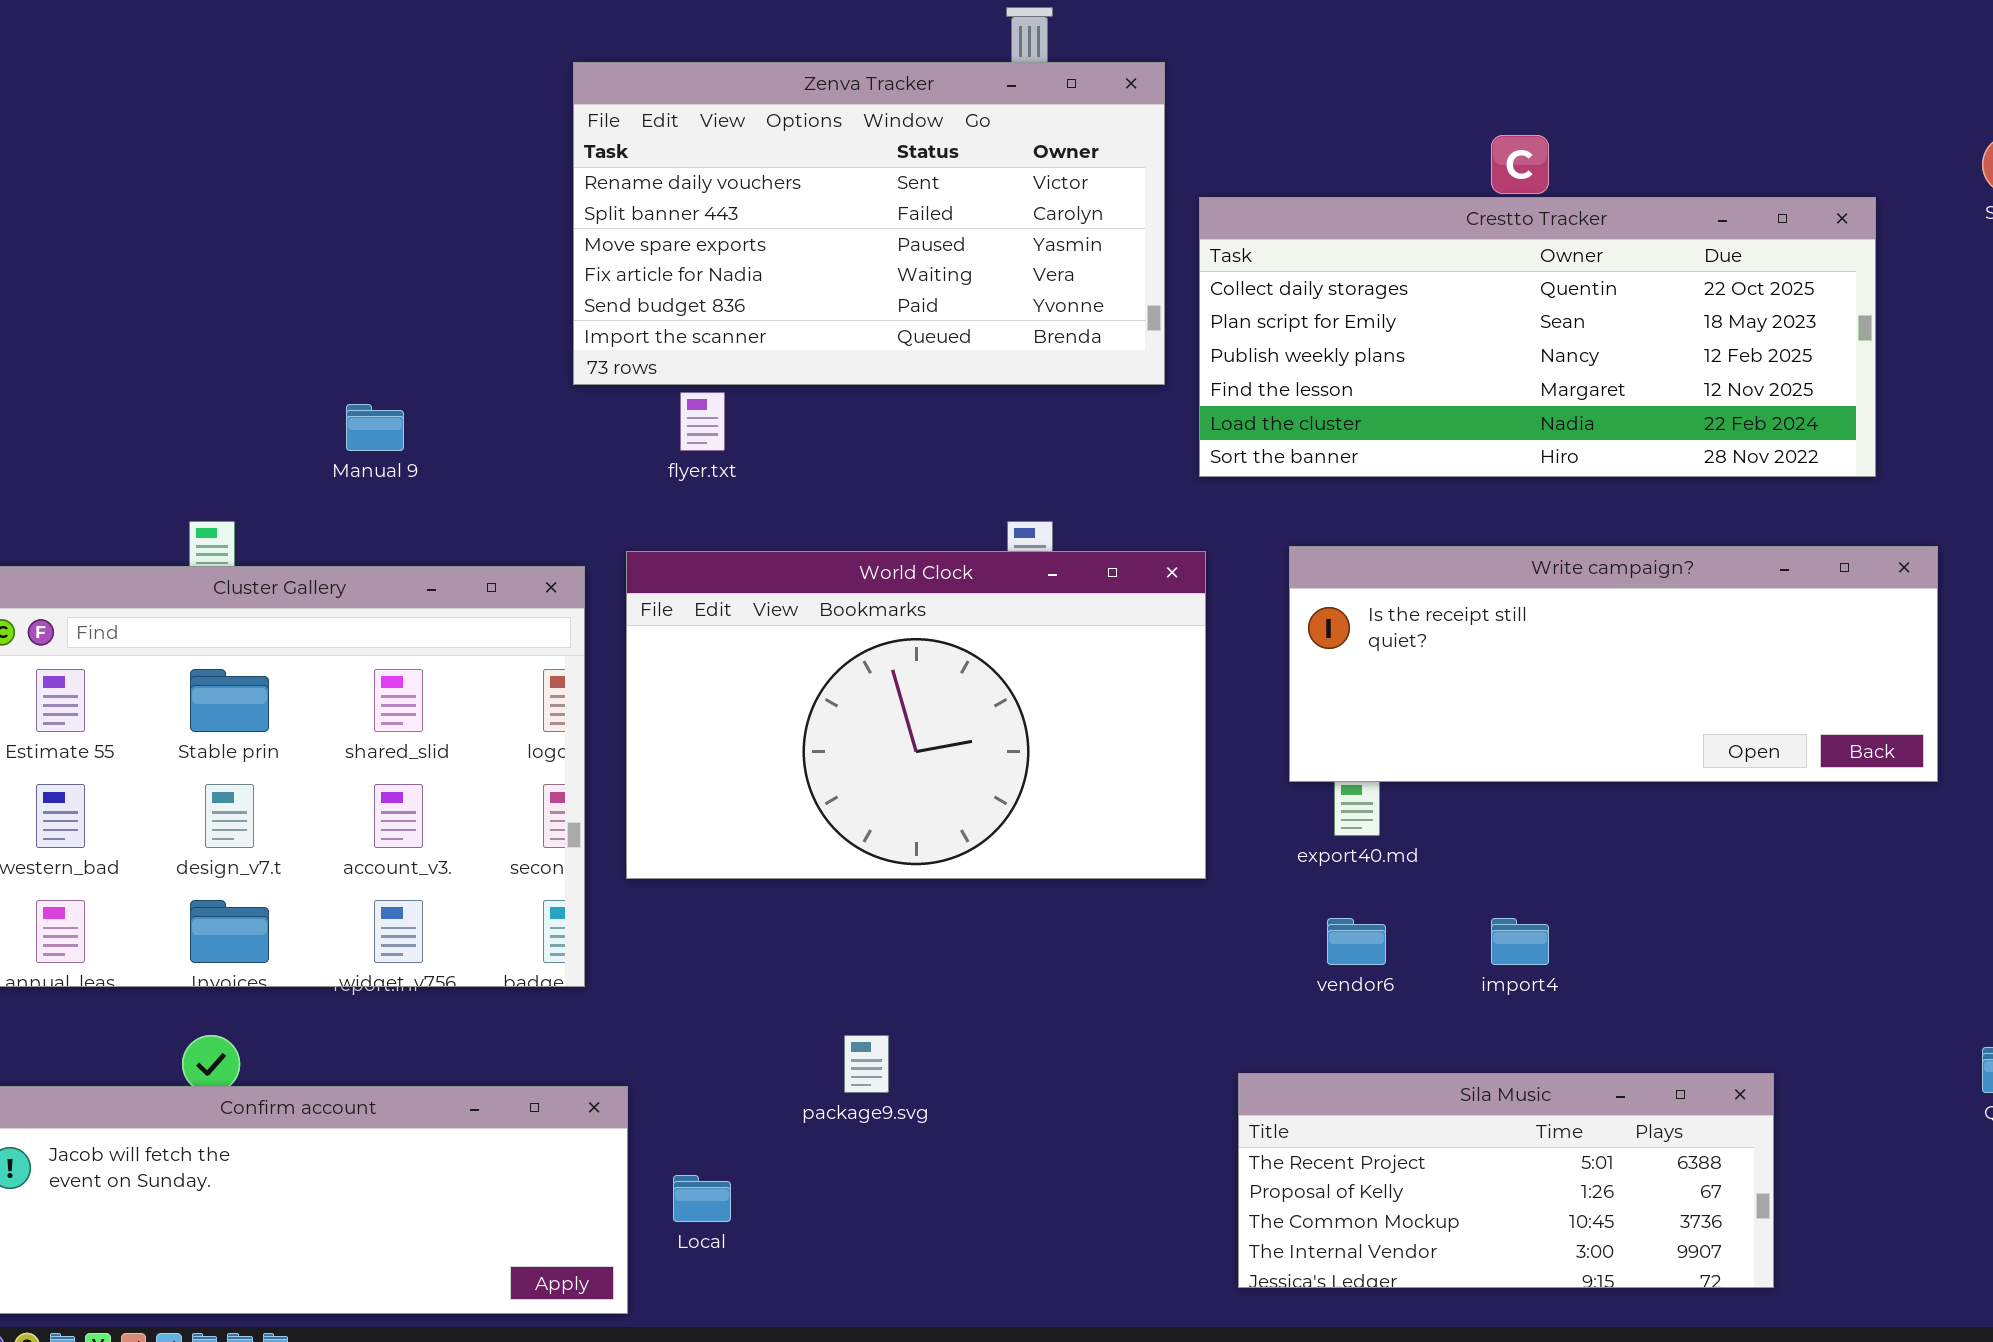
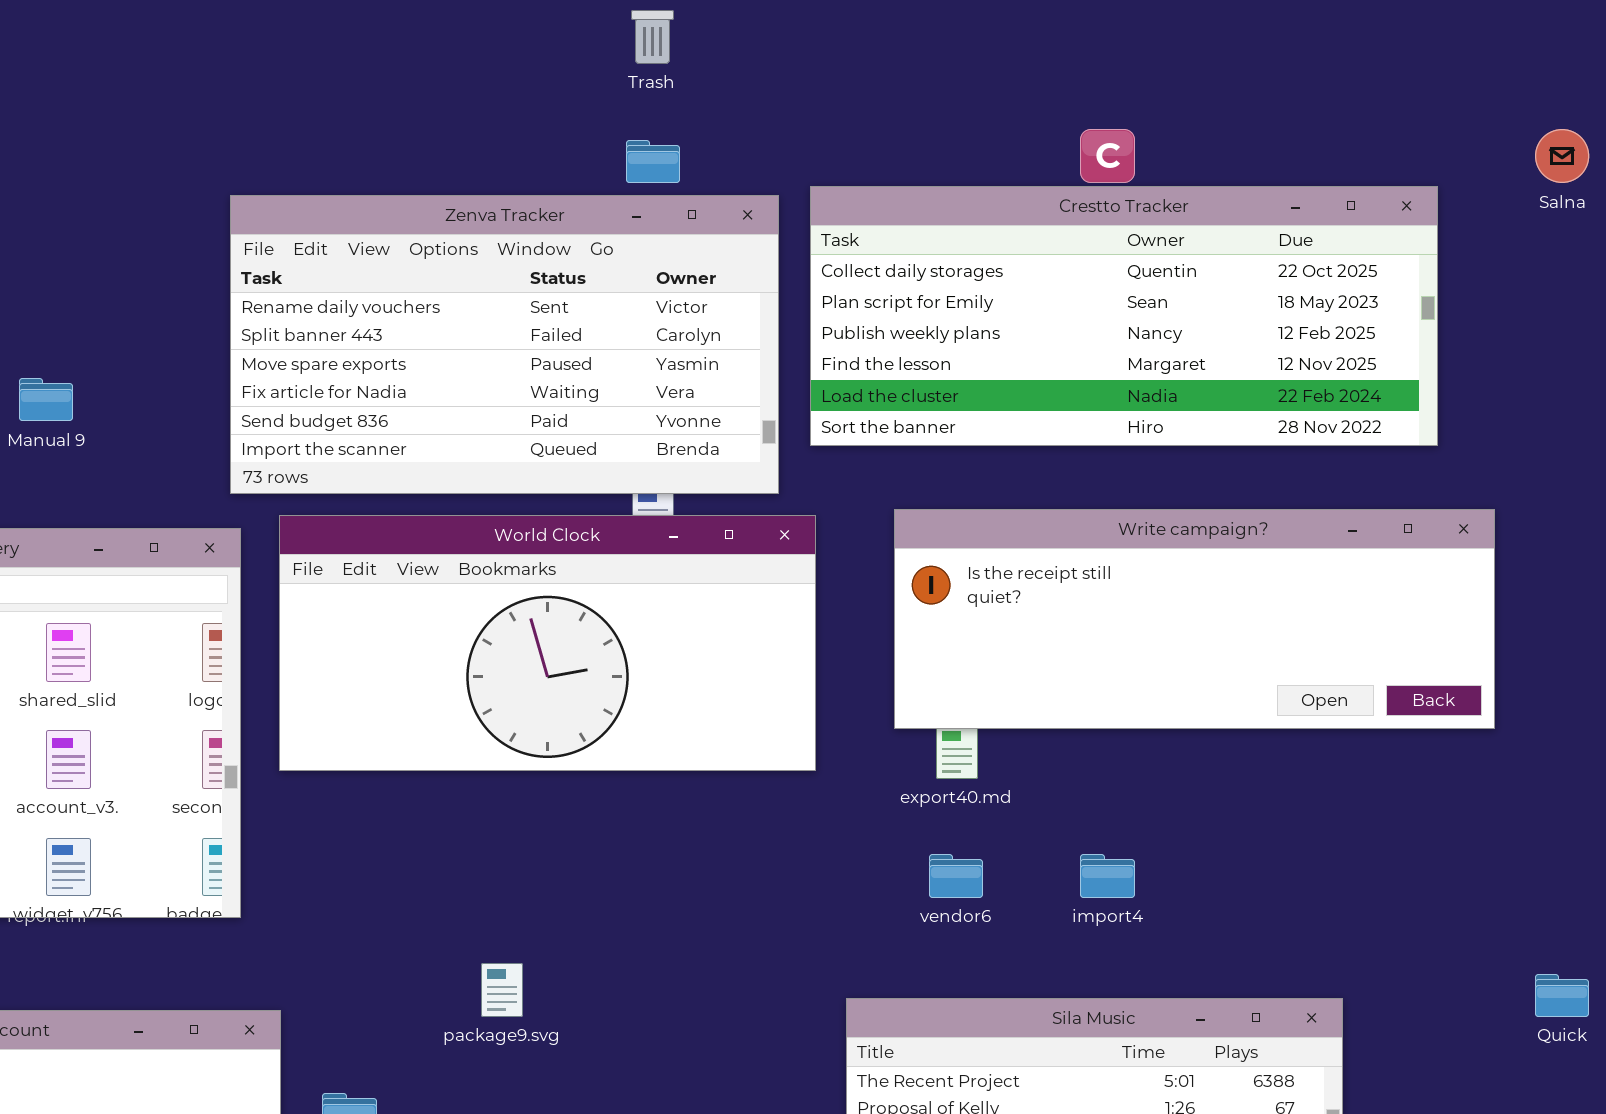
Zenva Tracker: [573,62,1165,385] -> [230,195,779,494], moved
World Clock: [626,551,1206,879] -> [279,515,816,771], resized

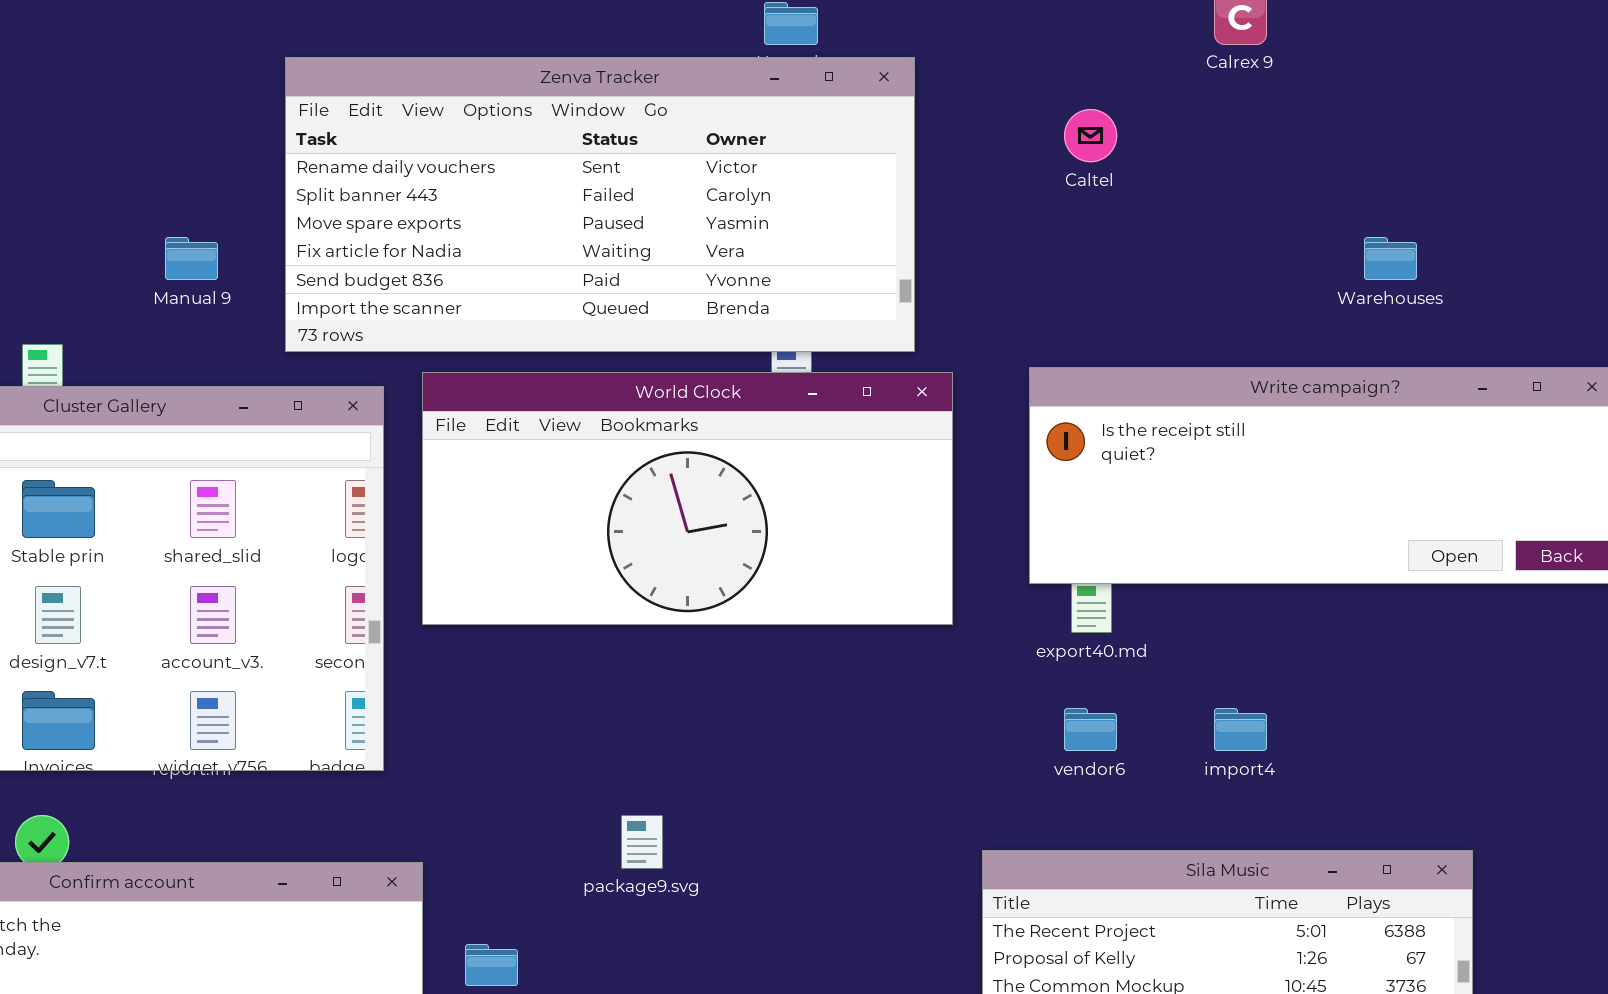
Crestto Tracker: [810,186,1438,446] -> none, closed
Zenva Tracker: [230,195,779,494] -> [285,57,915,352], resized

